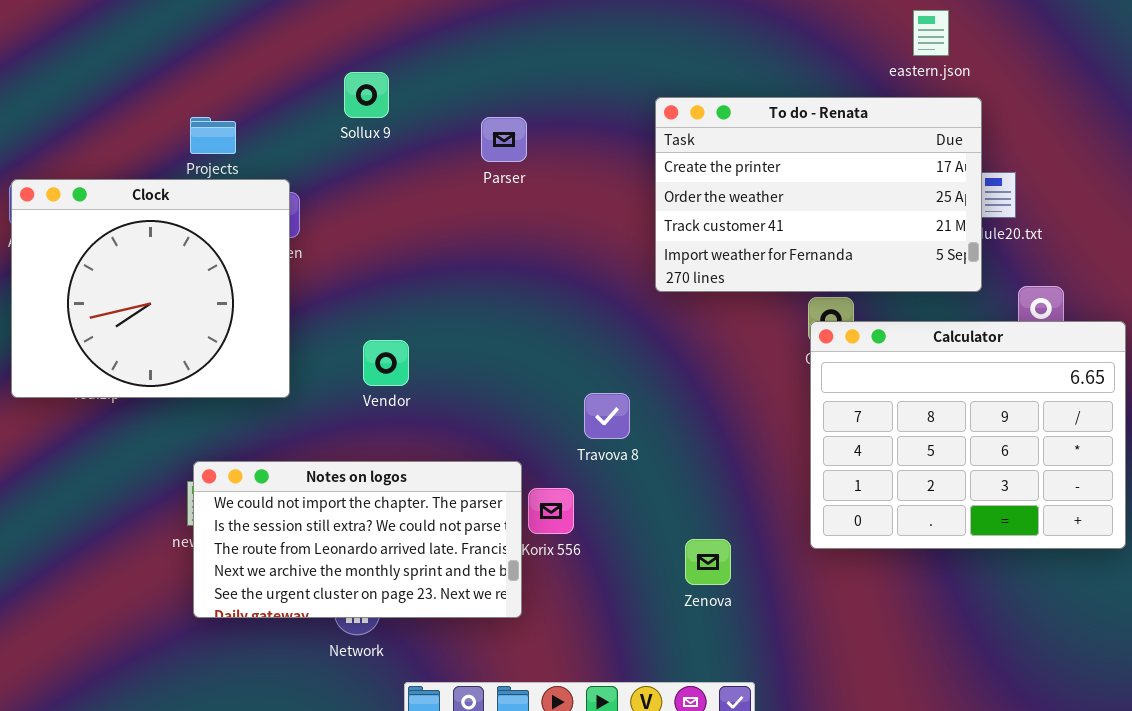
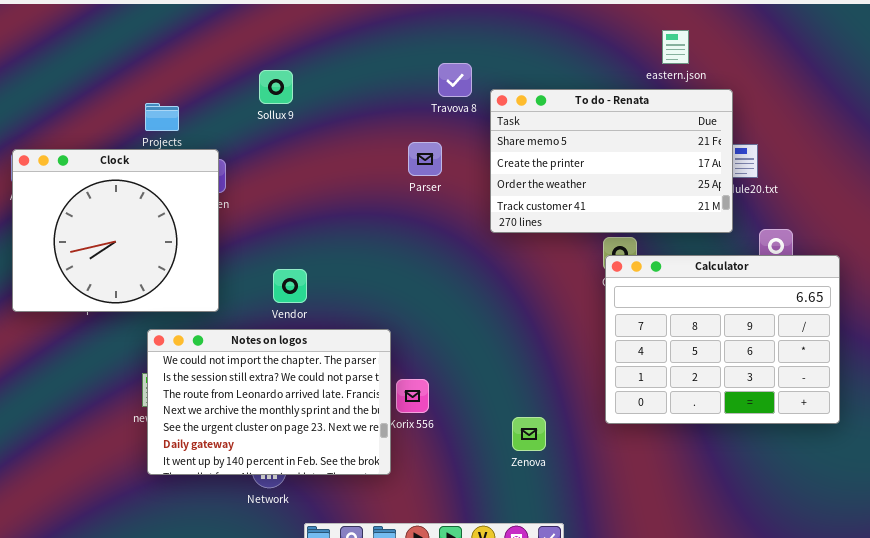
eastern.json: [913,10,949,56] -> [662,30,689,64], moved
To do - Renata: [655,97,982,292] -> [490,89,733,233], scrolled up 1 row
Parser: [481,117,527,162] -> [408,142,442,176], moved
Travova 8: [584,393,630,439] -> [438,63,472,97], moved
Notes on logos: [193,461,522,618] -> [147,329,391,475], resized

